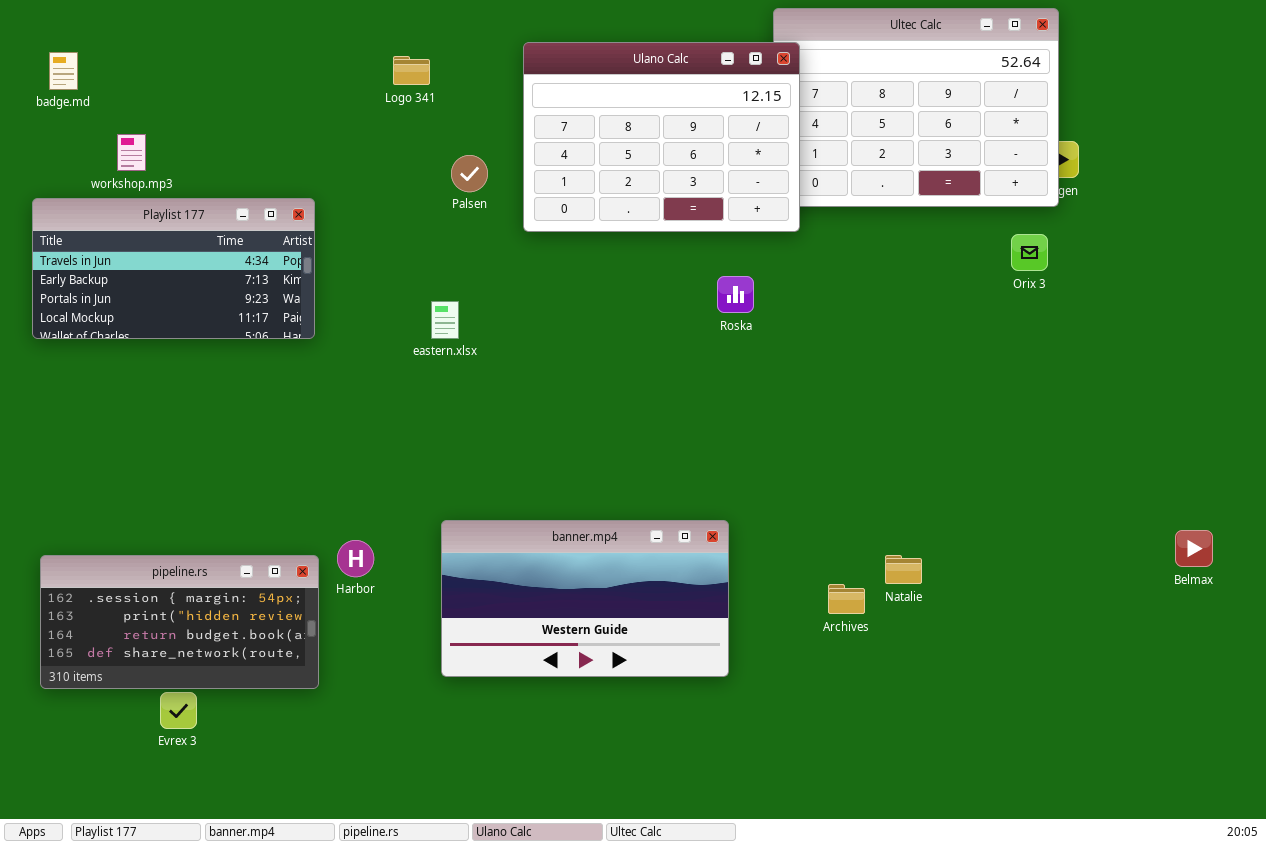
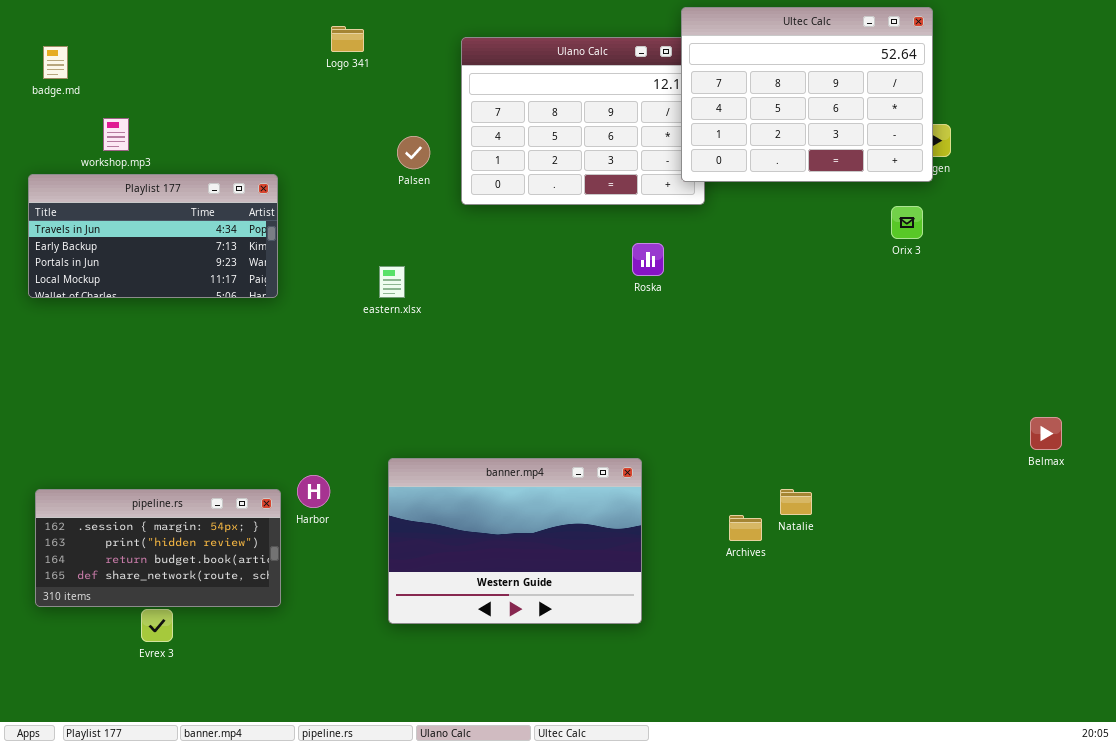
Ultec Calc: [773,8,1059,207] -> [681,7,933,182], raised
Logo 341: [393,56,430,85] -> [331,26,364,52], moved
banner.mp4: [441,520,729,677] -> [388,458,642,624], resized
Belmax: [1175,530,1213,567] -> [1030,417,1062,450], moved

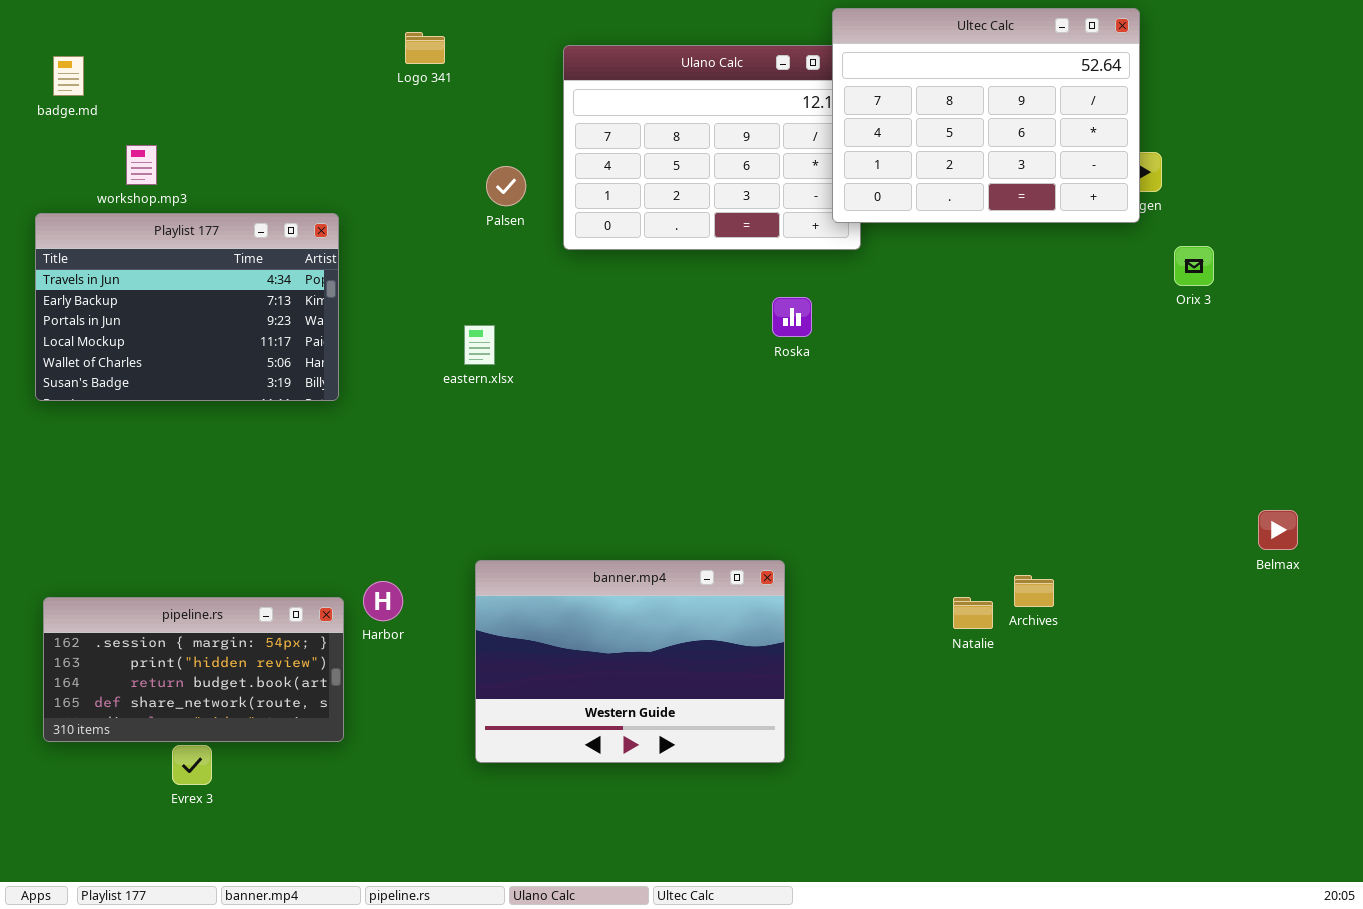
Playlist 177: [28,174,278,298] -> [35,213,339,401], resized
Orix 3: [891,206,923,239] -> [1174,246,1214,286], moved
Archives: [729,515,762,541] -> [1014,575,1054,607], moved

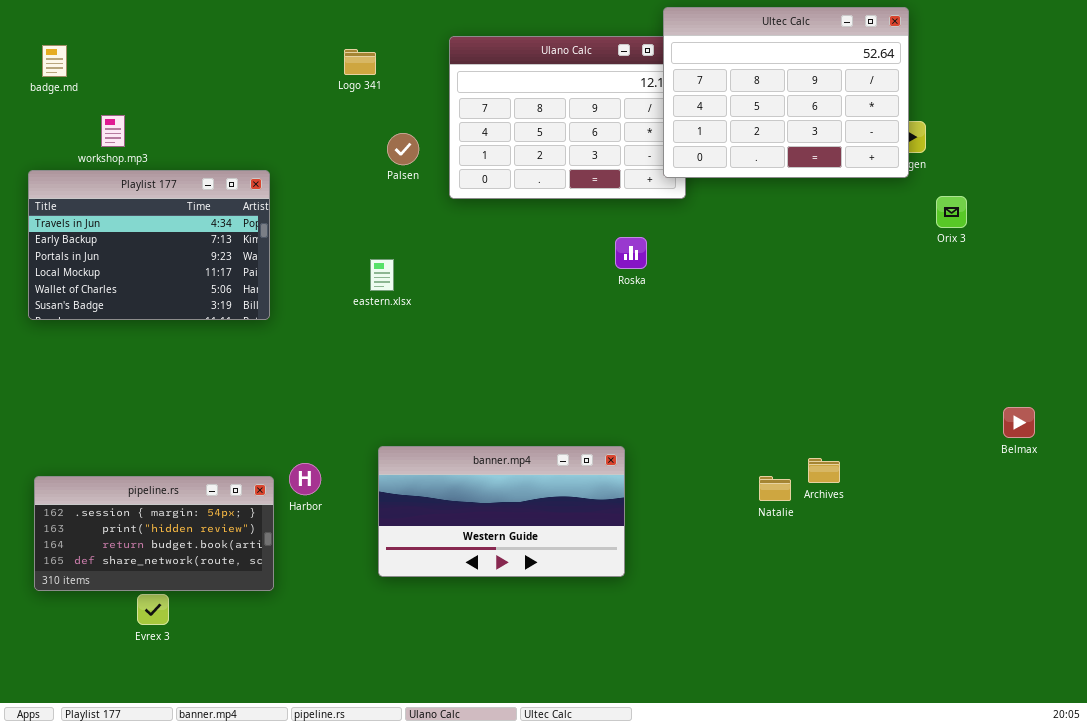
Logo 341: [405,32,445,64] -> [344,49,376,75], moved
banner.mp4: [475,560,785,763] -> [378,446,625,577], resized

